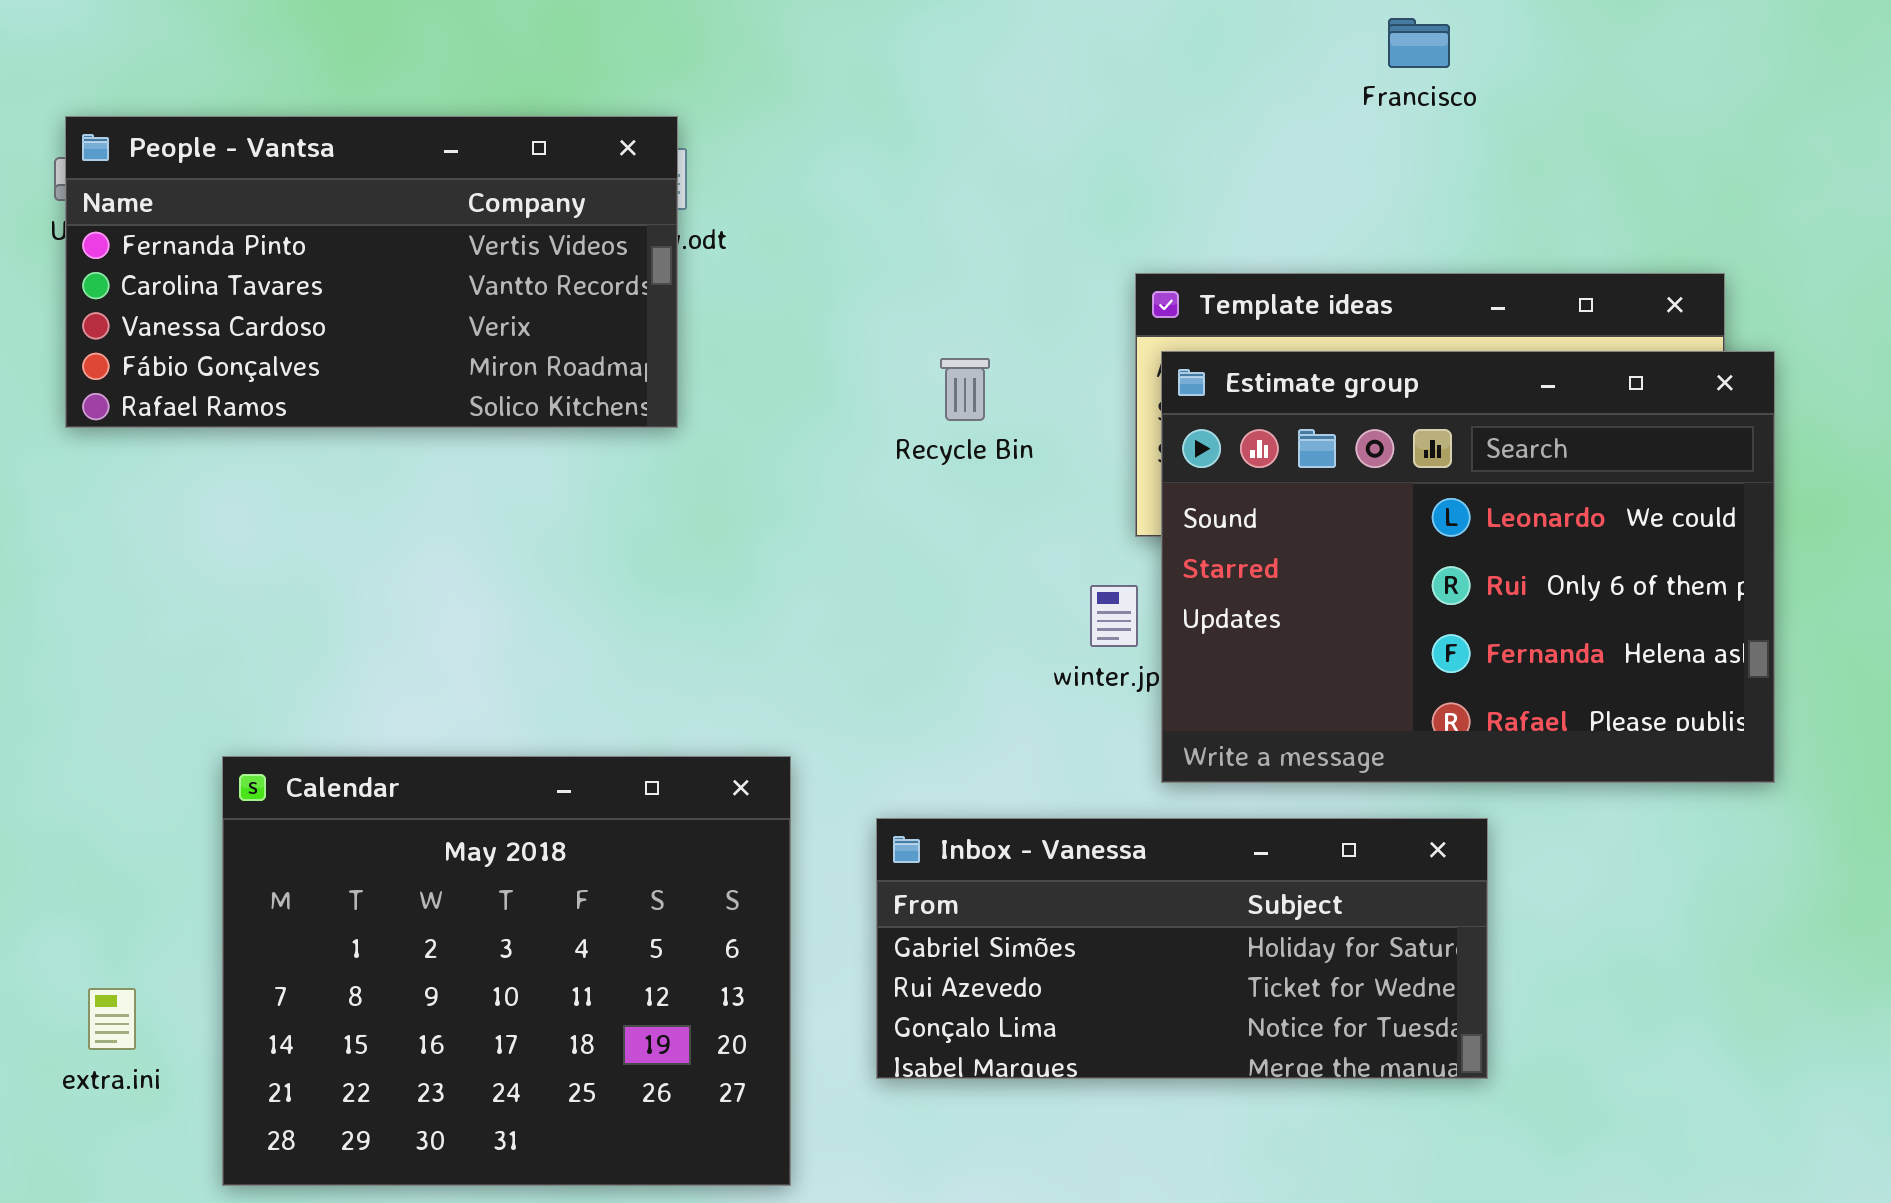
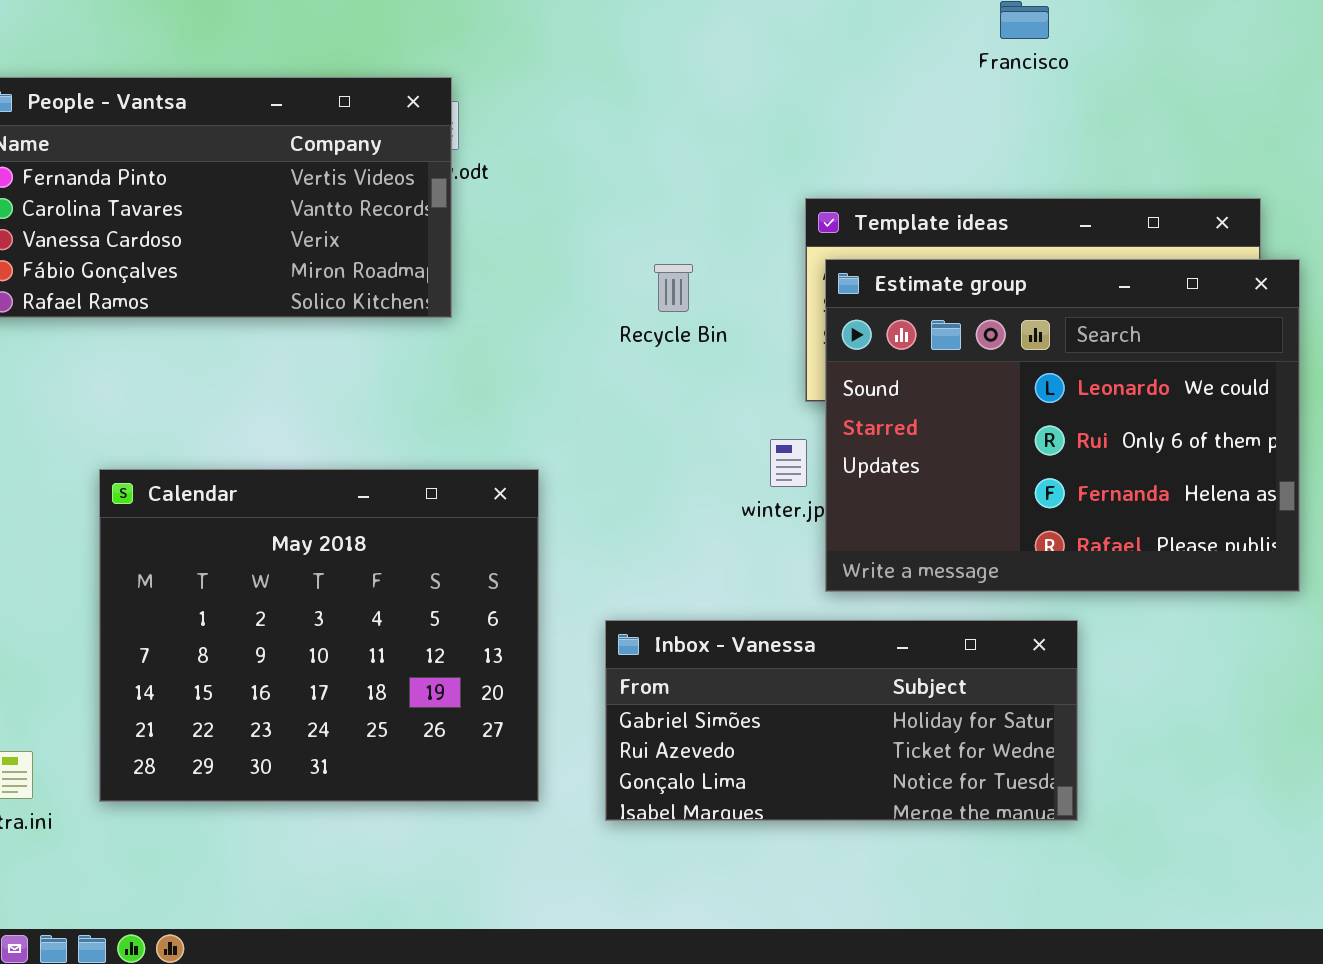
Calendar: [222,756,791,1186] -> [99,469,539,802], moved

